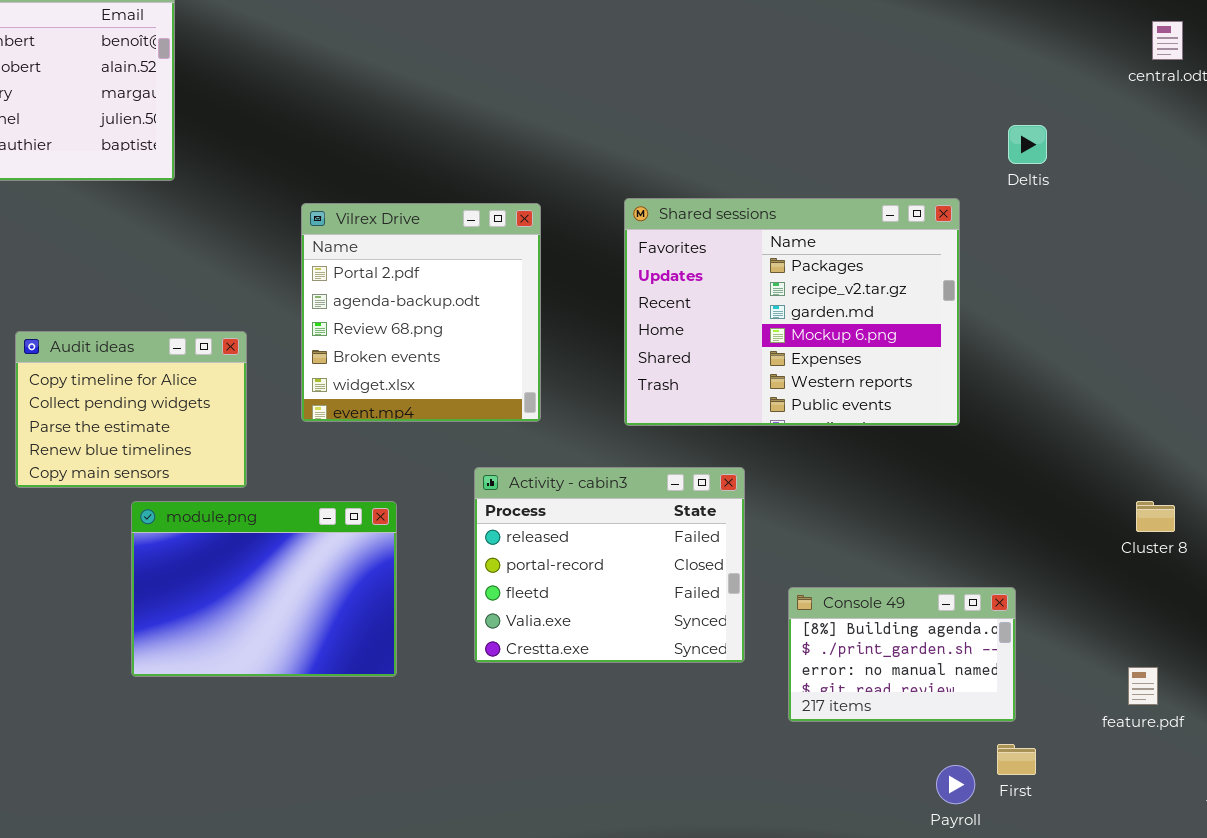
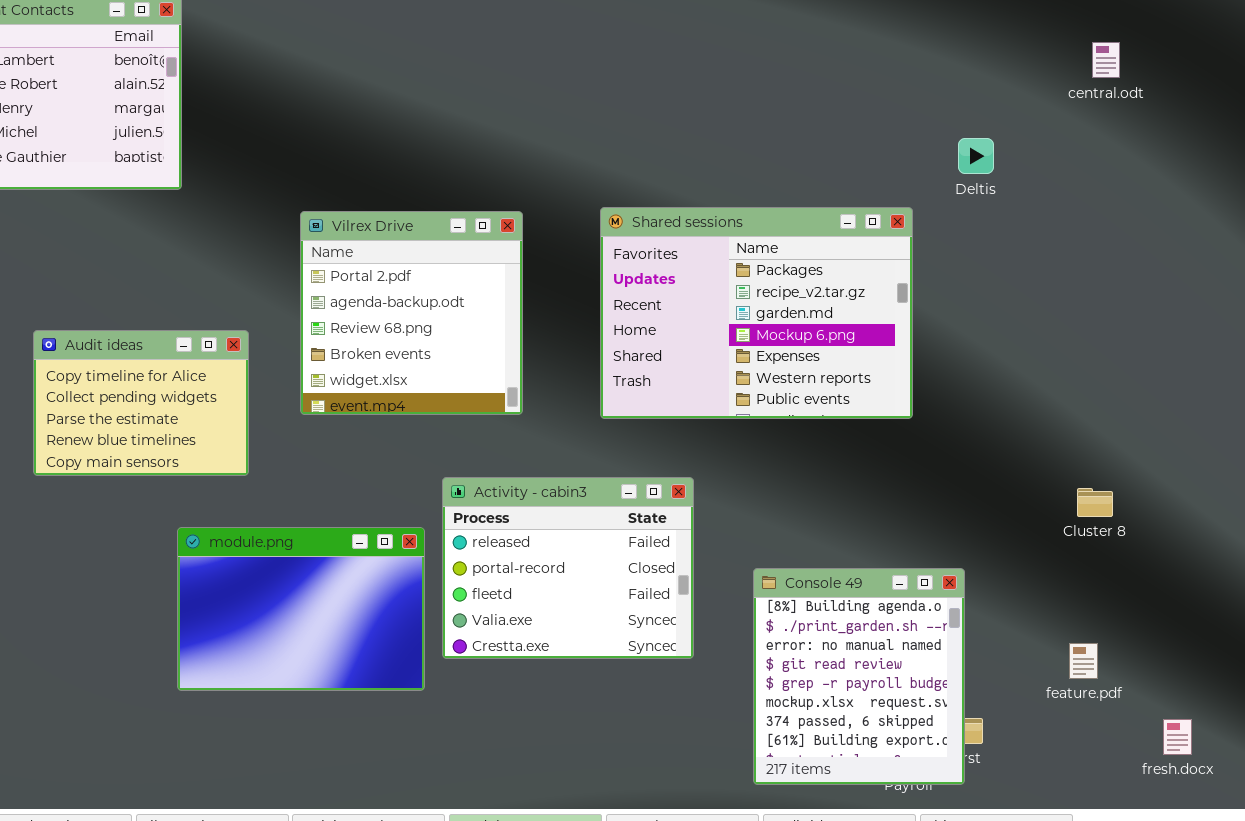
Activity - cabin3: [474,467,745,663] -> [442,477,694,659], moved
module.png: [131,501,397,677] -> [177,527,425,691], moved
Console 49: [788,587,1016,722] -> [753,568,965,785], resized

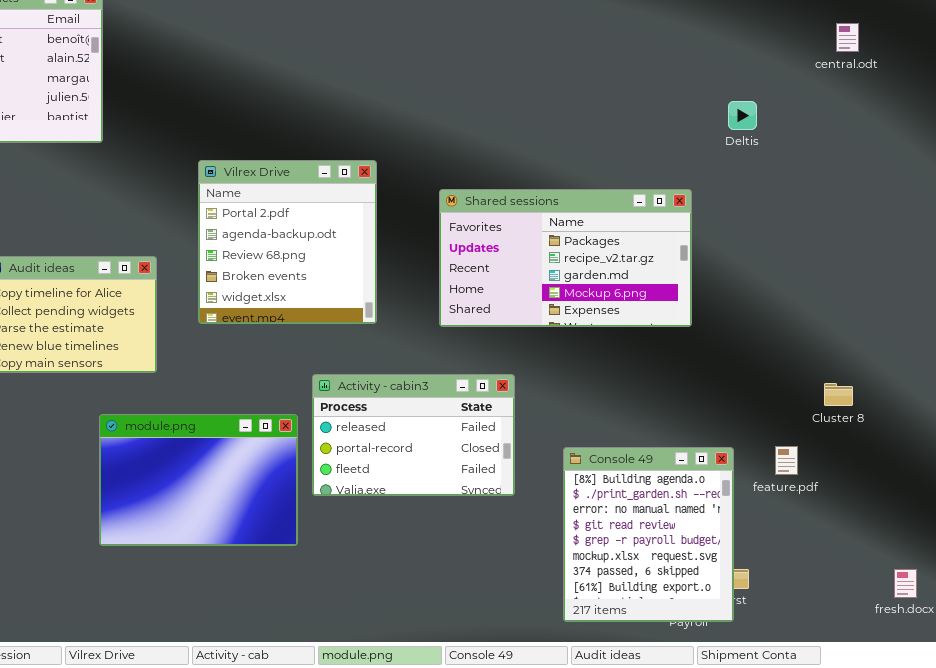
Shared sessions: [600,207,913,419] -> [439,189,692,327], resized
Activity - cabin3: [442,477,694,659] -> [312,374,515,496], resized
feature.pdf: [1069,643,1098,679] -> [775,446,798,475], moved

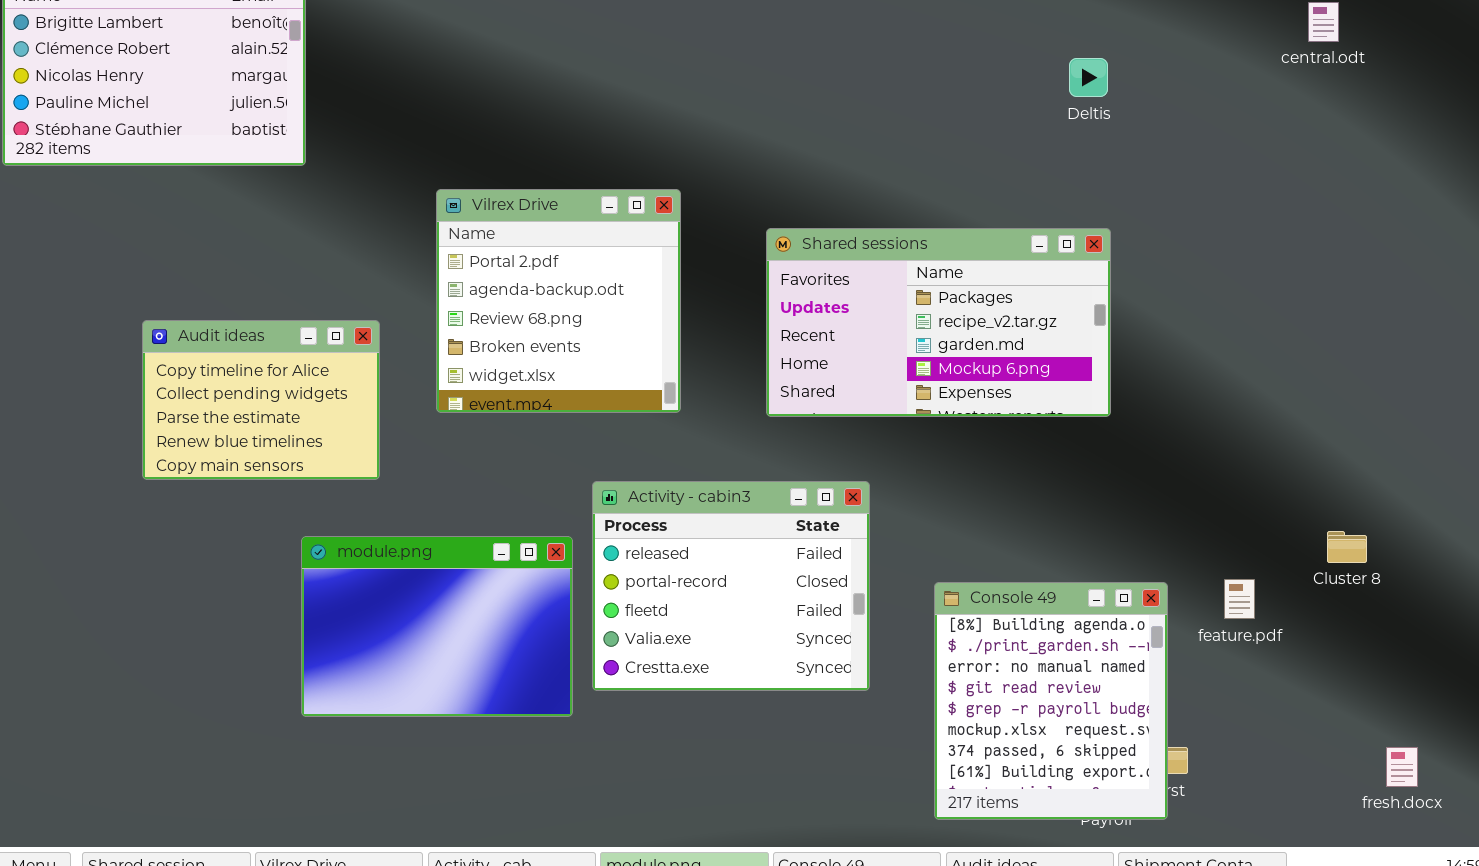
Deltis: [728,101,757,130] -> [1069,58,1108,97], moved
Activity - cabin3: [312,374,515,496] -> [592,481,870,691], resized
Cluster 8: [824,383,853,406] -> [1327,531,1367,563], moved

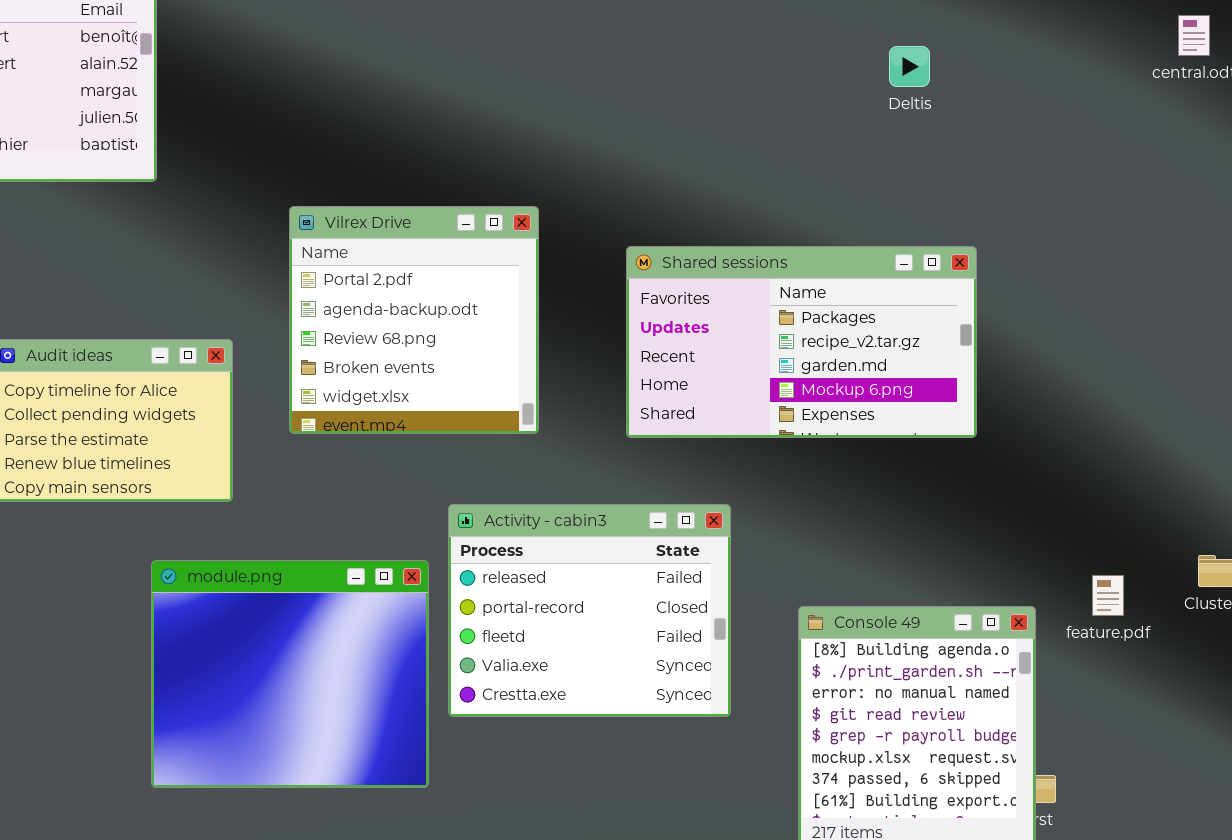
Deltis: [1069,58,1108,97] -> [889,46,930,87], moved
module.png: [301,536,573,717] -> [151,560,429,788], resized
feature.pdf: [1224,579,1255,619] -> [1092,575,1124,616], moved

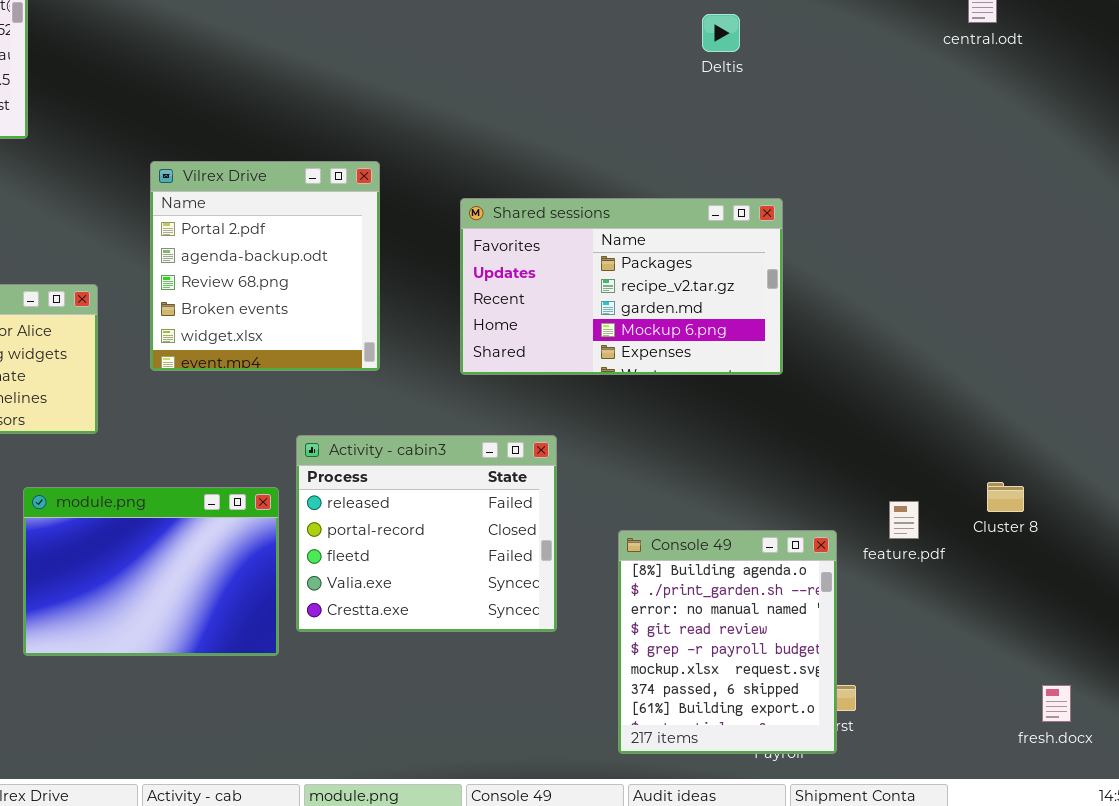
module.png: [151,560,429,788] -> [23,487,279,656], resized

